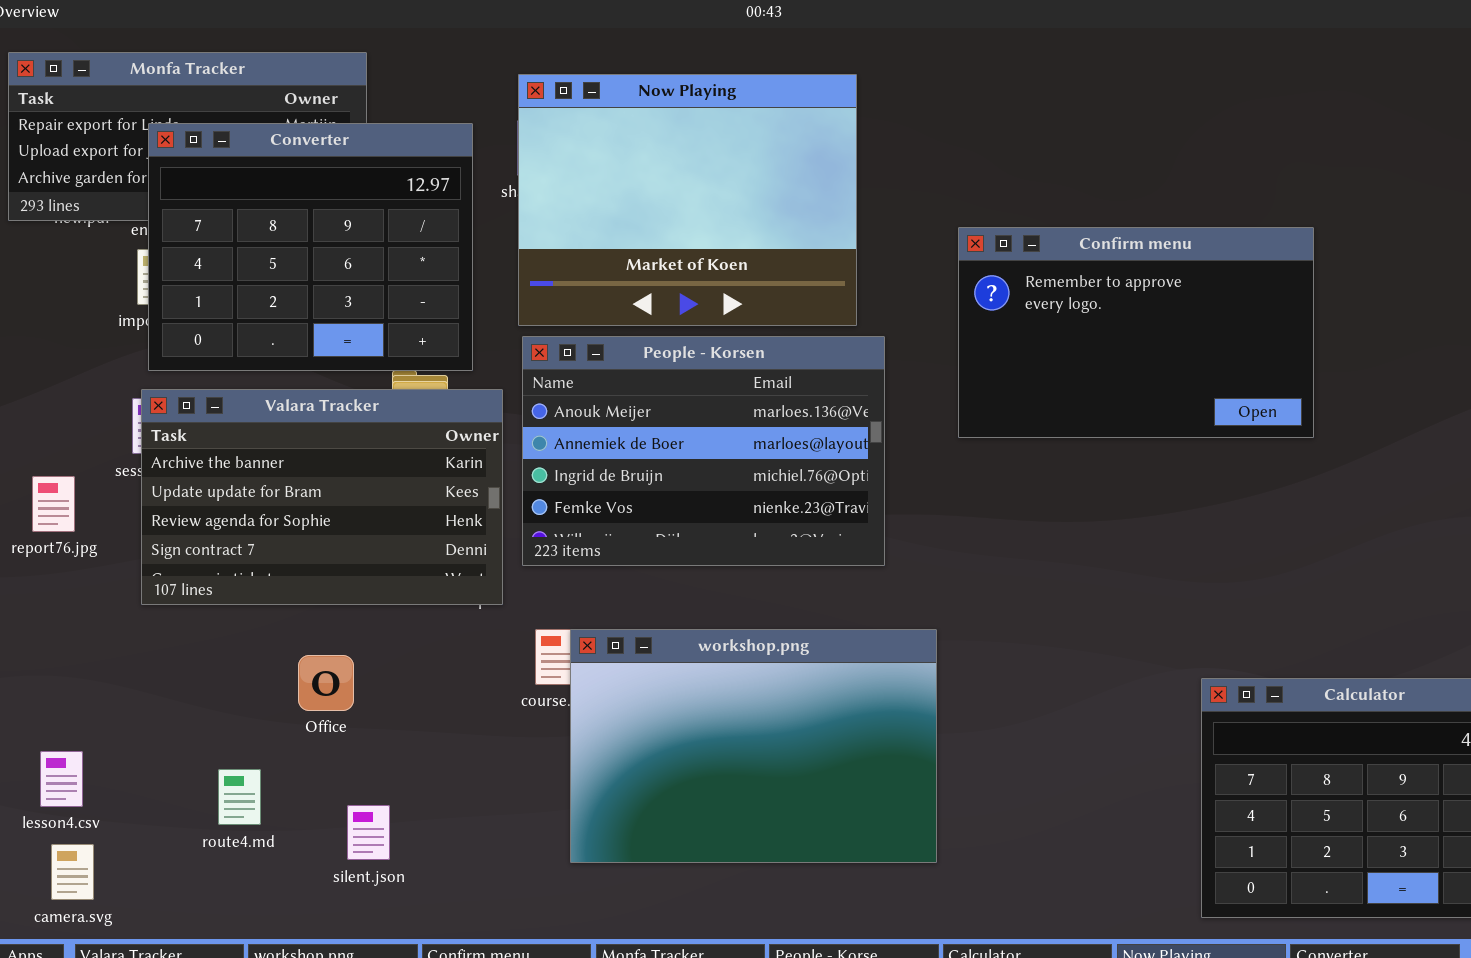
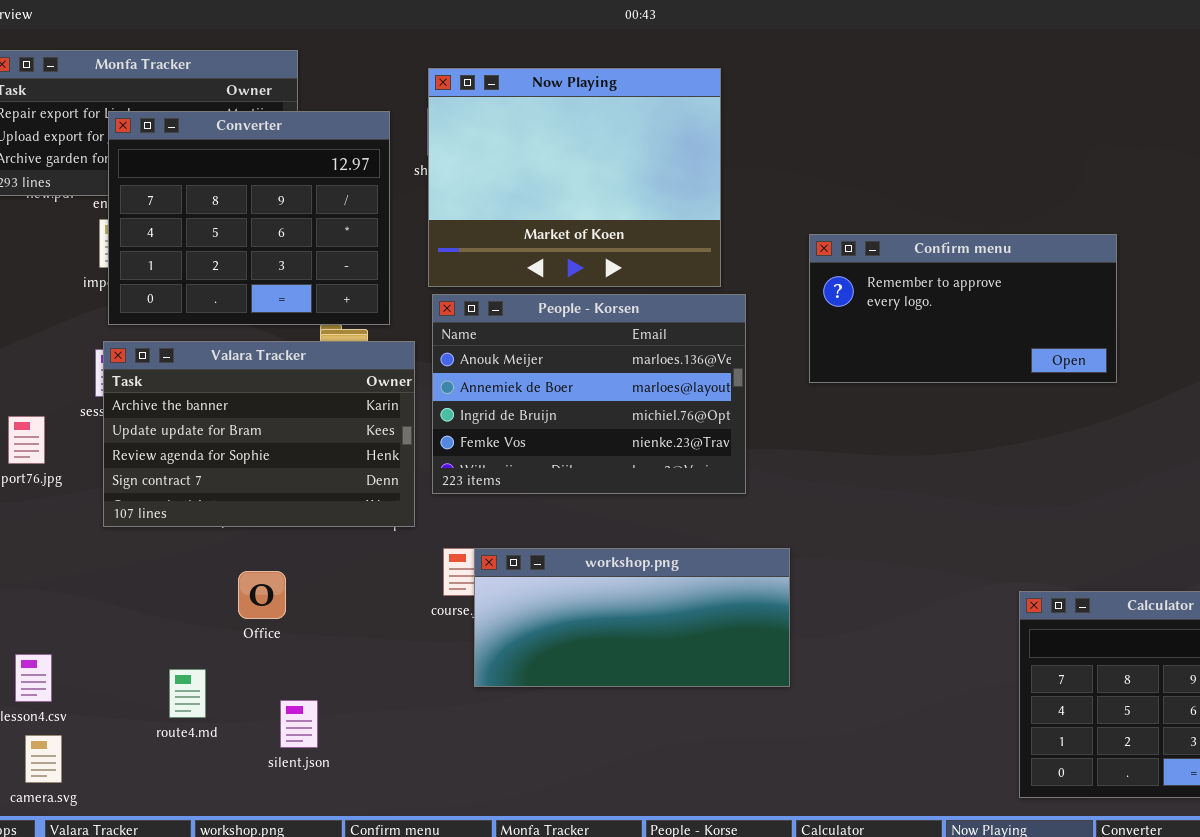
Confirm menu: [958,227,1314,438] -> [809,234,1117,383], resized
workshop.png: [570,629,937,863] -> [474,548,790,687], resized

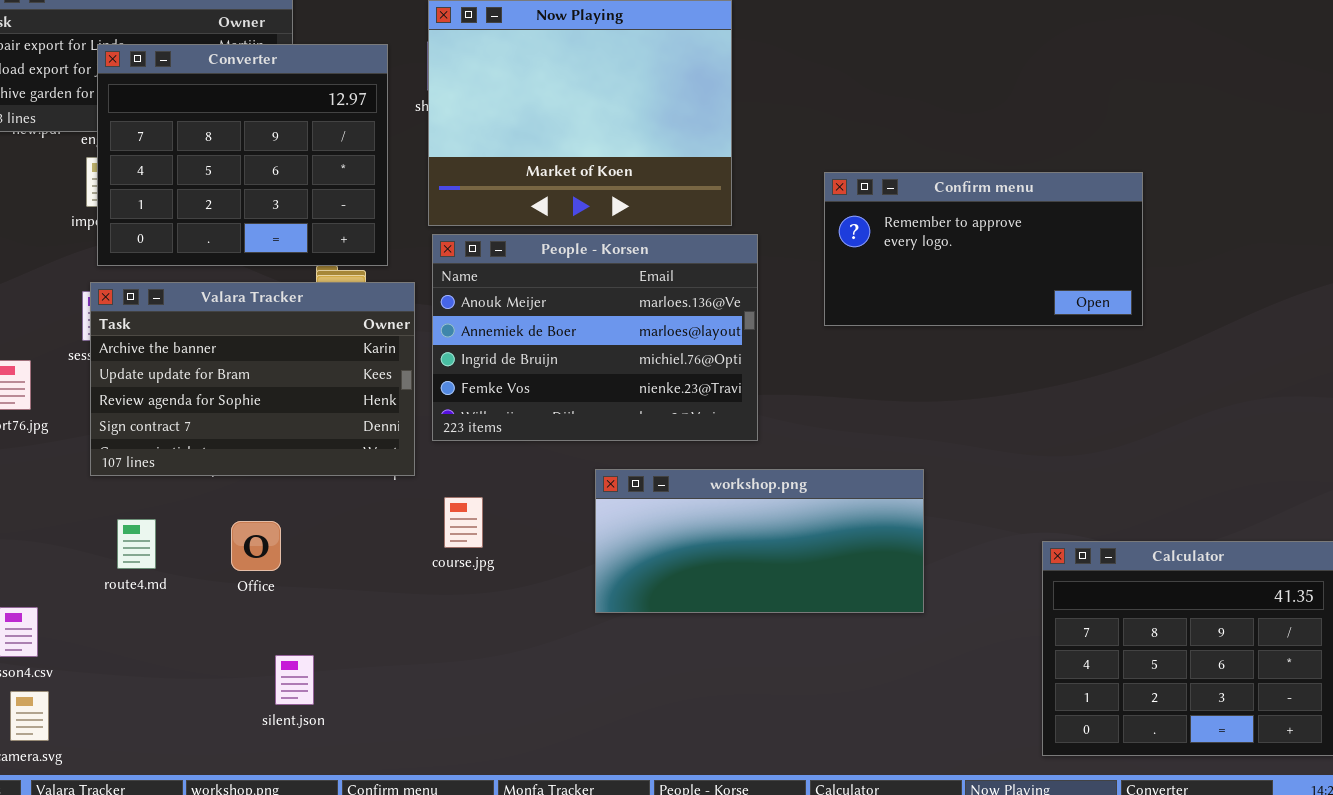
workshop.png: [474,548,790,687] -> [595,469,924,613], moved
route4.md: [169,669,206,718] -> [117,519,156,569], moved

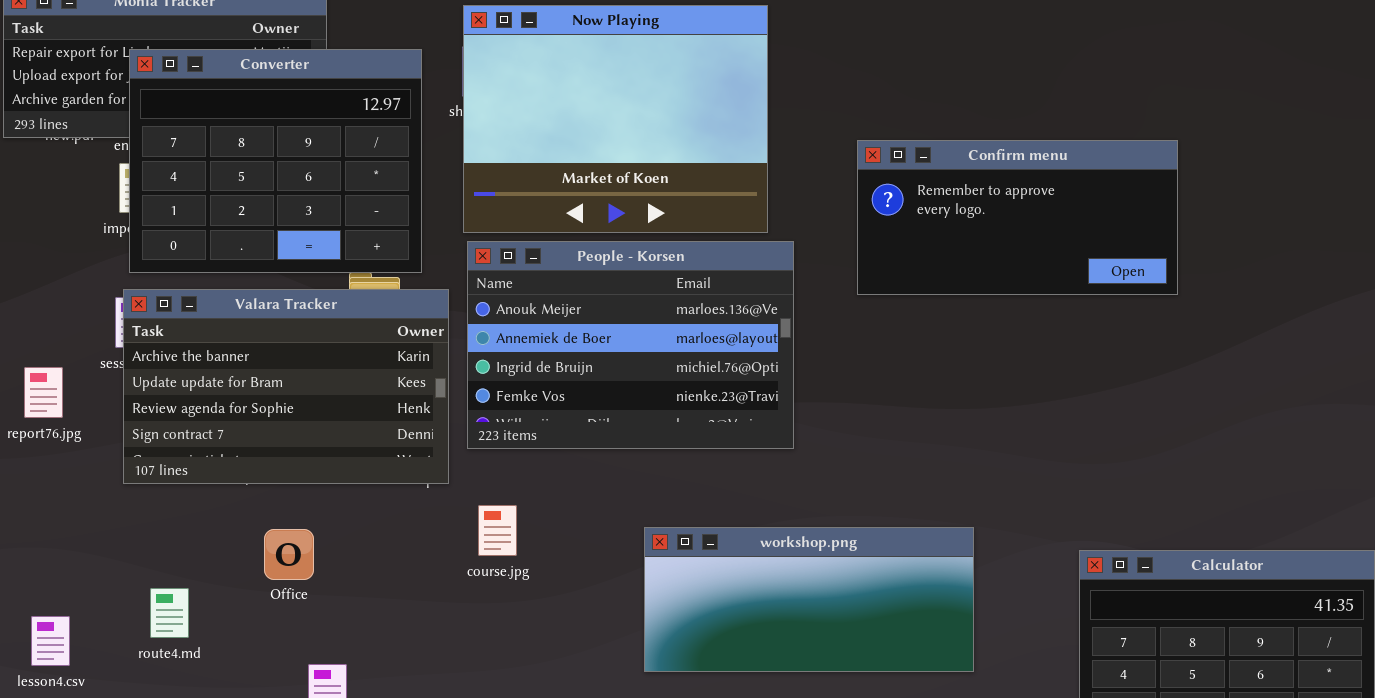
Confirm menu: [824,172,1143,326] -> [857,140,1178,295], moved
workshop.png: [595,469,924,613] -> [644,527,974,672], moved
route4.md: [117,519,156,569] -> [150,588,189,638], moved

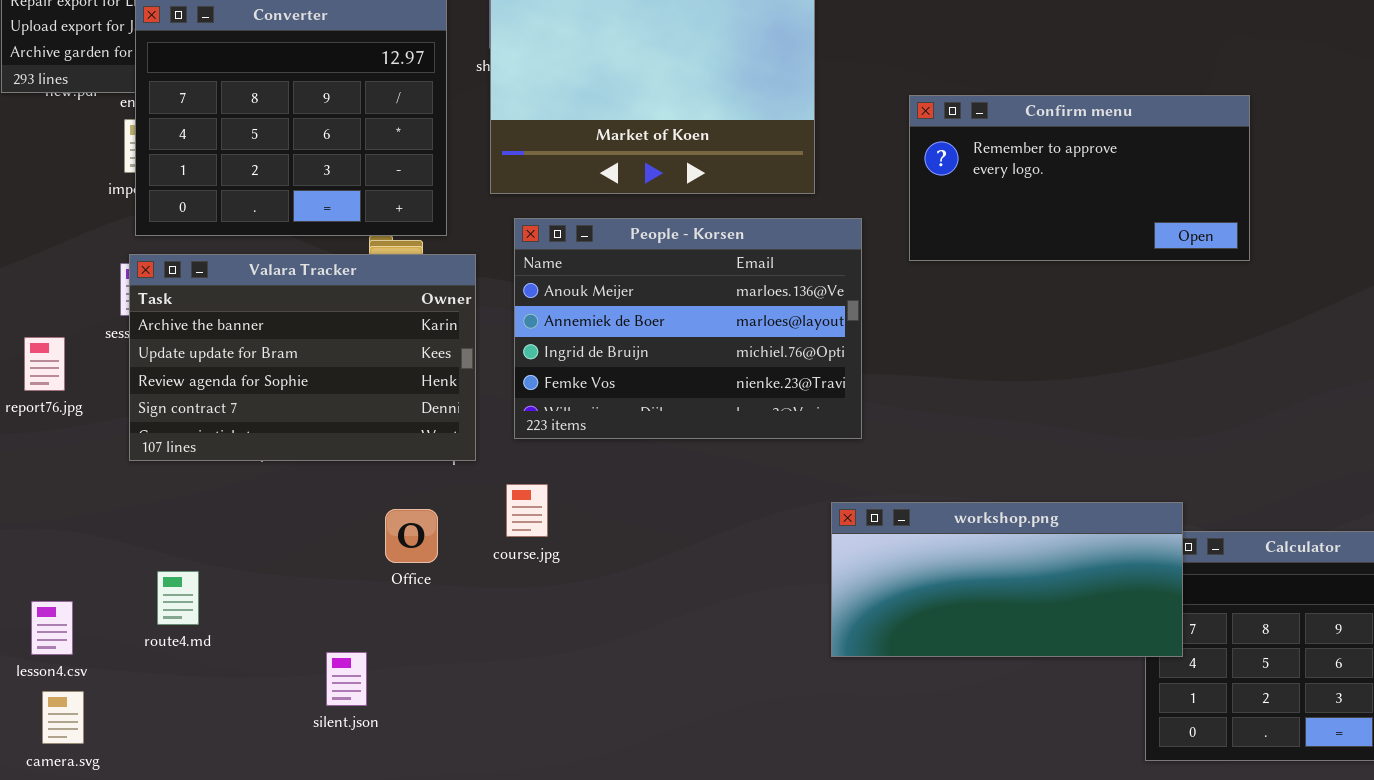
People - Korsen: [467,241,794,449] -> [514,218,862,439], moved
workshop.png: [644,527,974,672] -> [831,502,1183,657], moved
Office: [264,529,314,580] -> [385,509,438,563], moved

